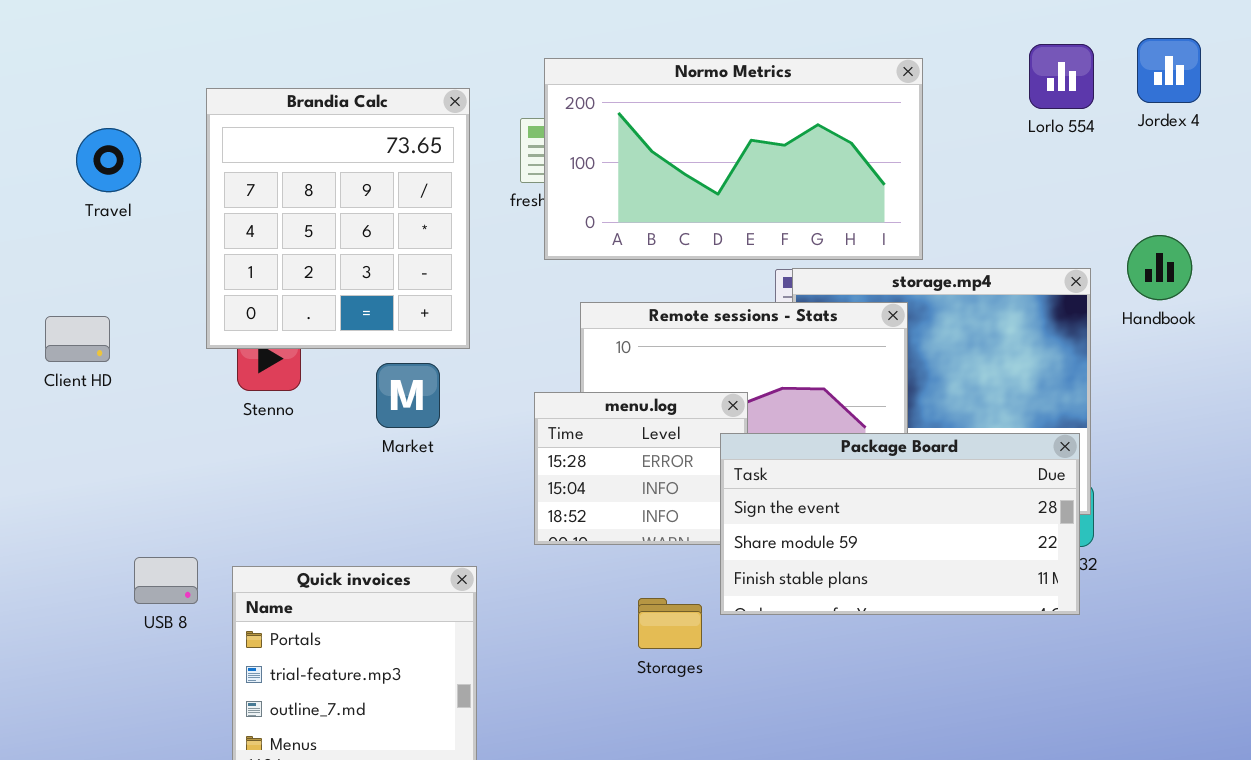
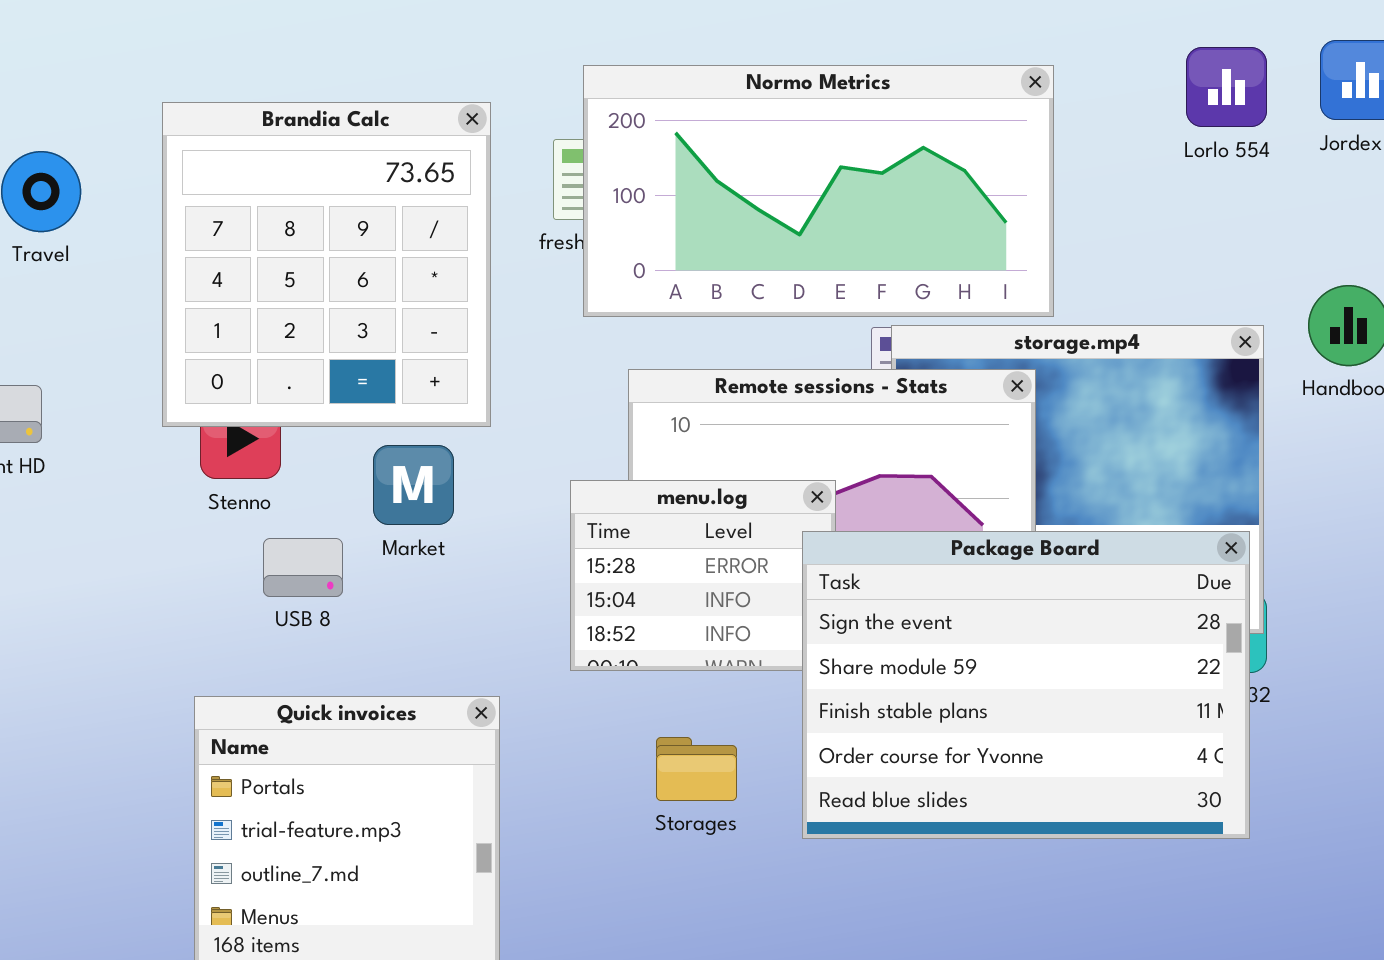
Package Board: [720,433,1080,615] -> [802,531,1250,839], resized
USB 8: [134,557,198,604] -> [263,538,343,597], moved
Storages: [638,598,702,649] -> [656,737,737,801], moved

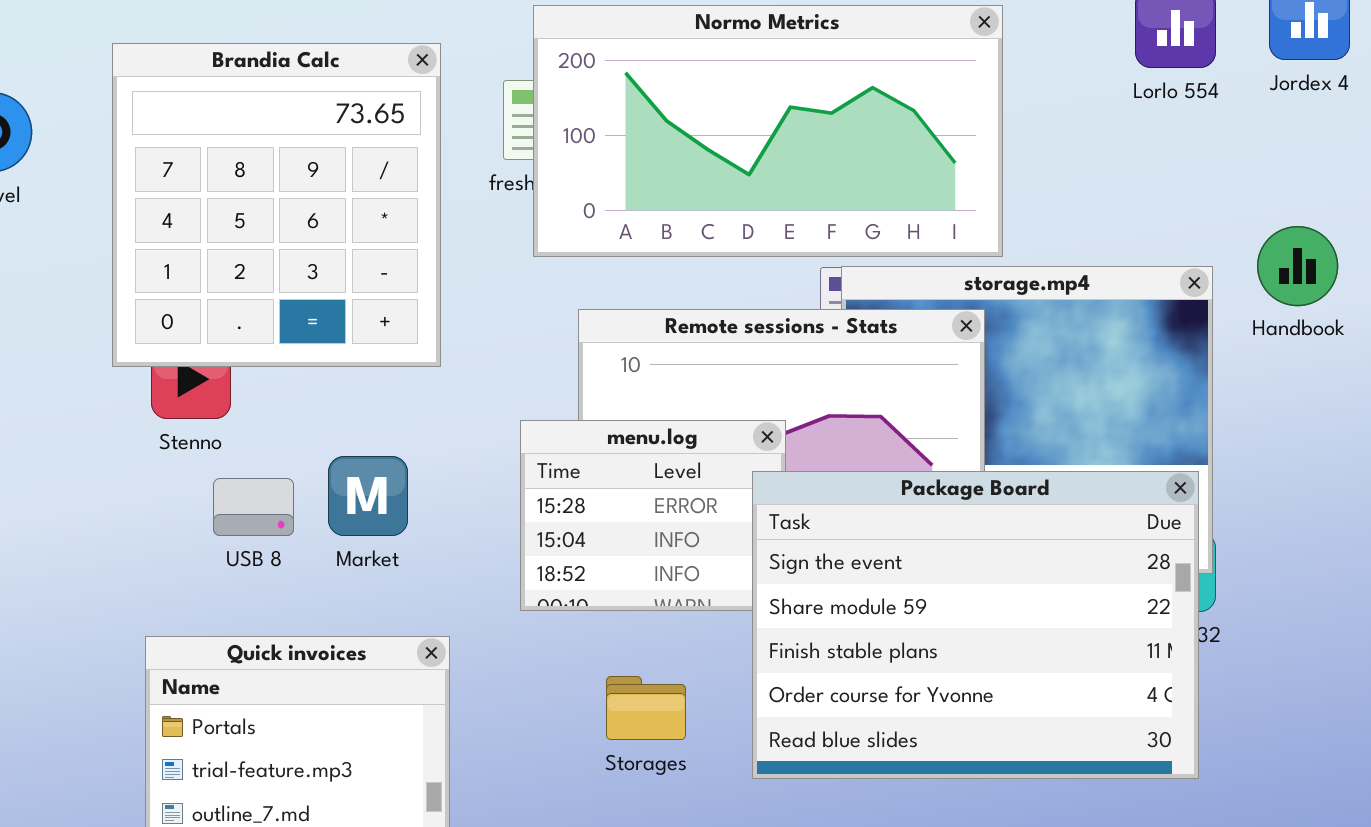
Market: [373,445,454,525] -> [328,456,408,536], moved

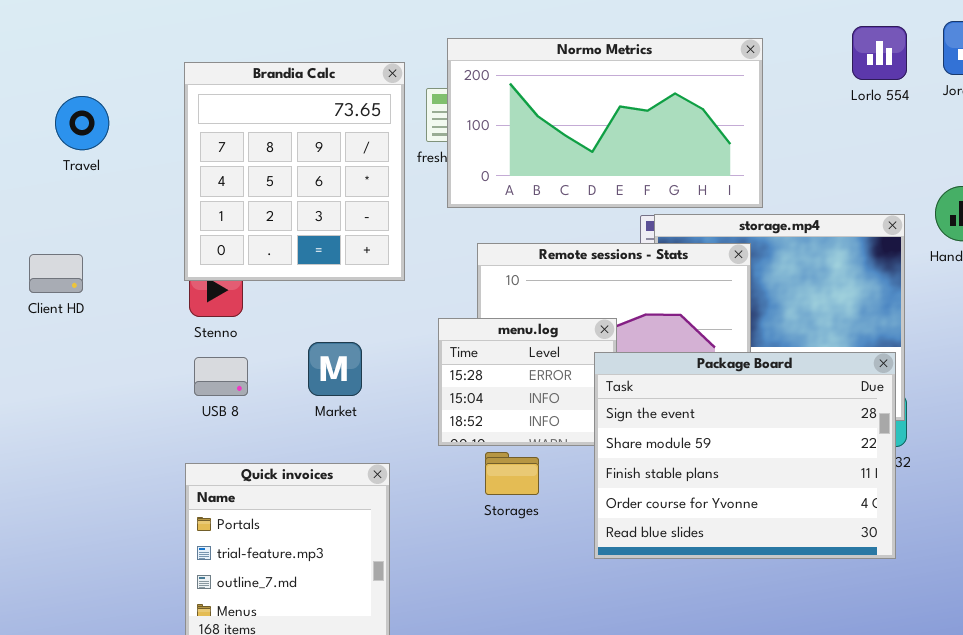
Brandia Calc: [112,43,441,367] -> [184,62,405,281], moved
USB 8: [213,478,294,536] -> [194,357,248,396], moved
Storages: [606,676,686,740] -> [485,452,539,495], moved

